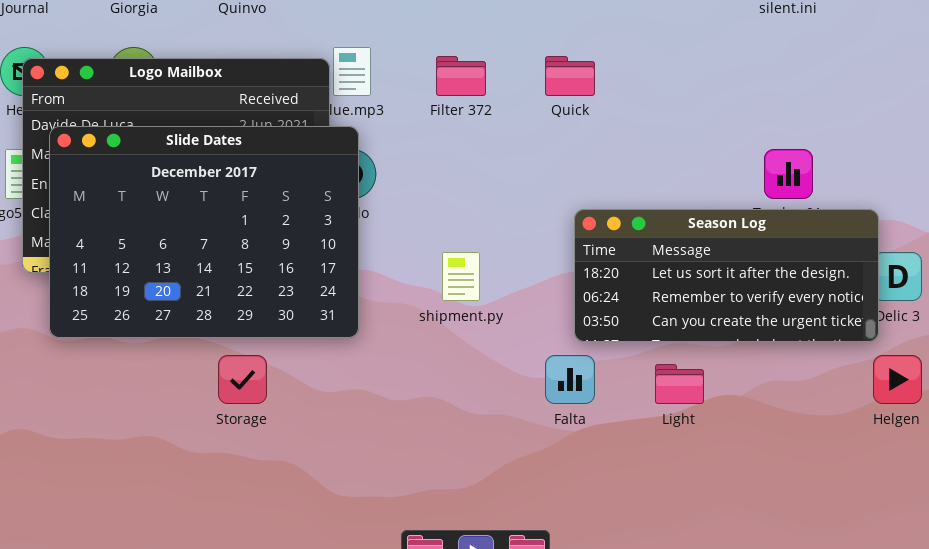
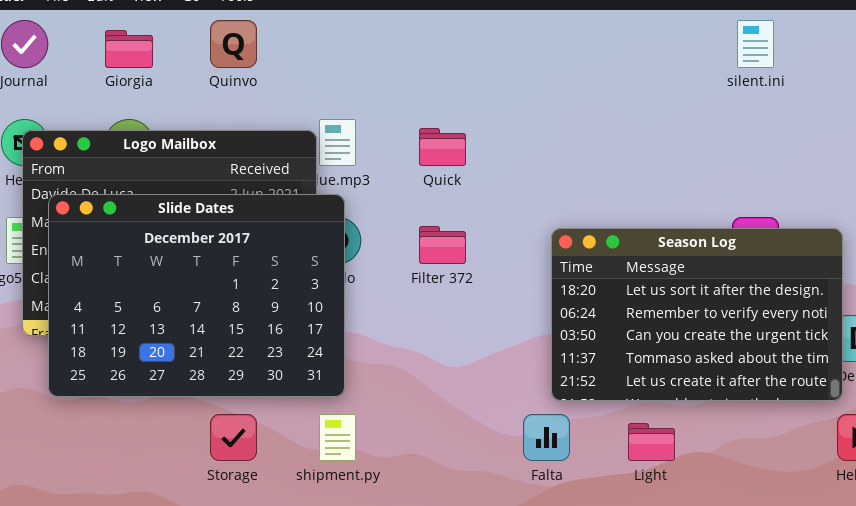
Filter 372: [436,56,486,96] -> [419,226,466,264], moved
Quick: [545,56,595,96] -> [419,128,466,166], moved
Season Log: [574,209,879,342] -> [551,228,843,401], resized
shipment.py: [442,252,480,301] -> [319,414,356,461], moved

